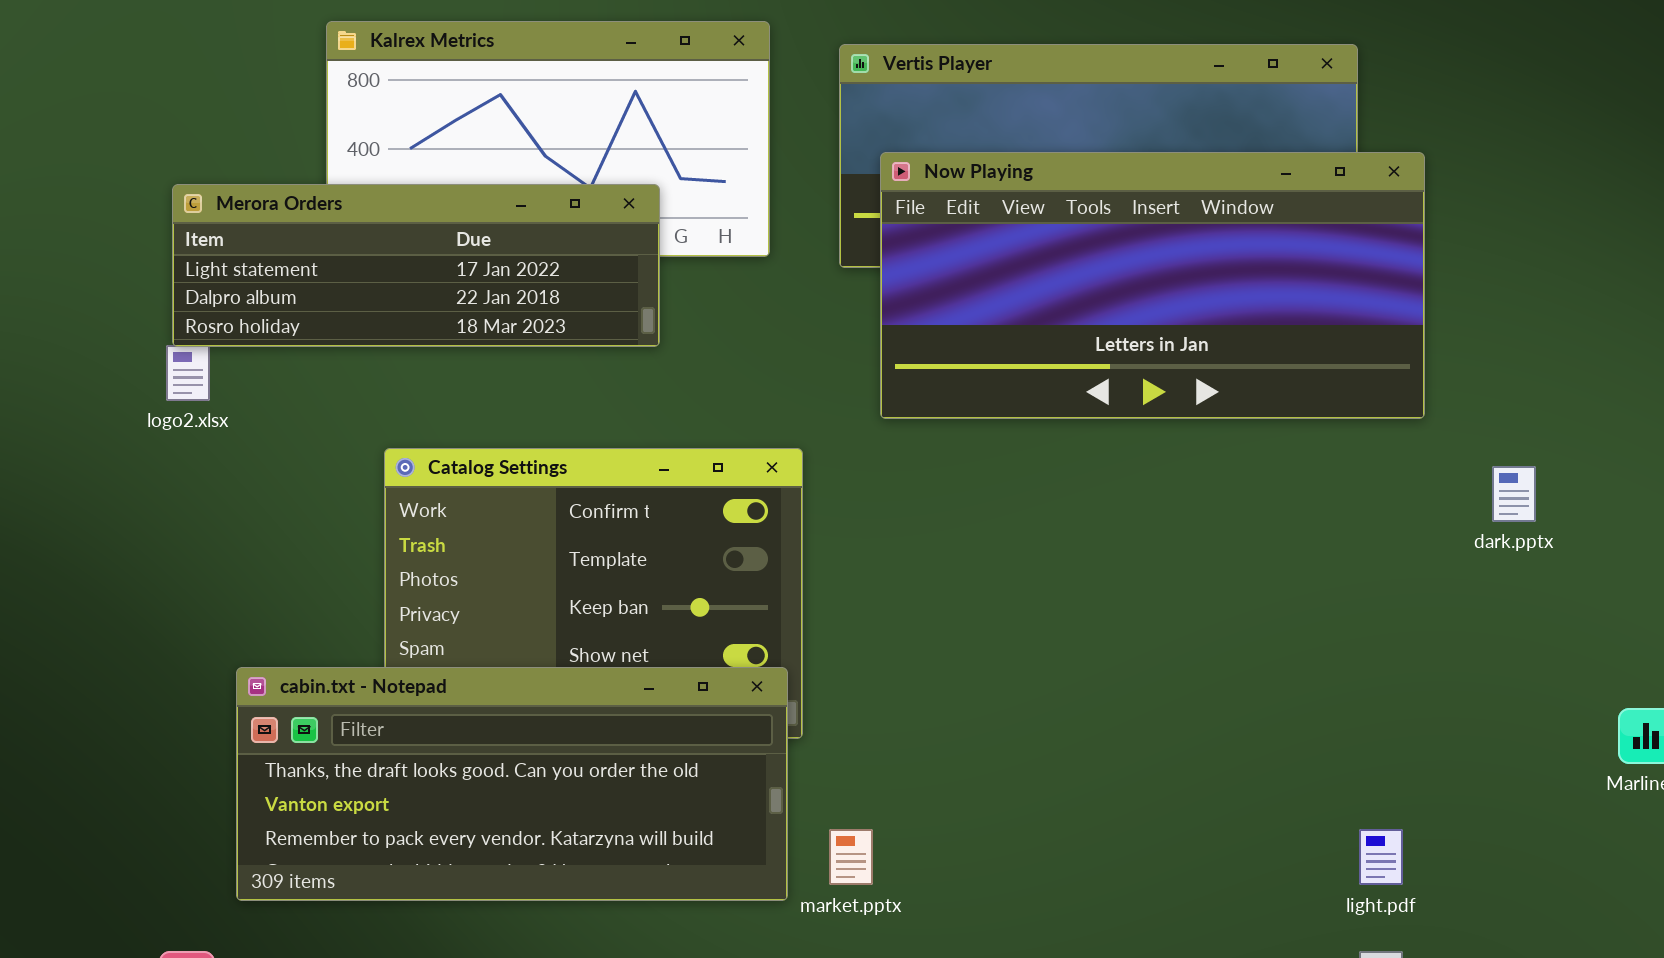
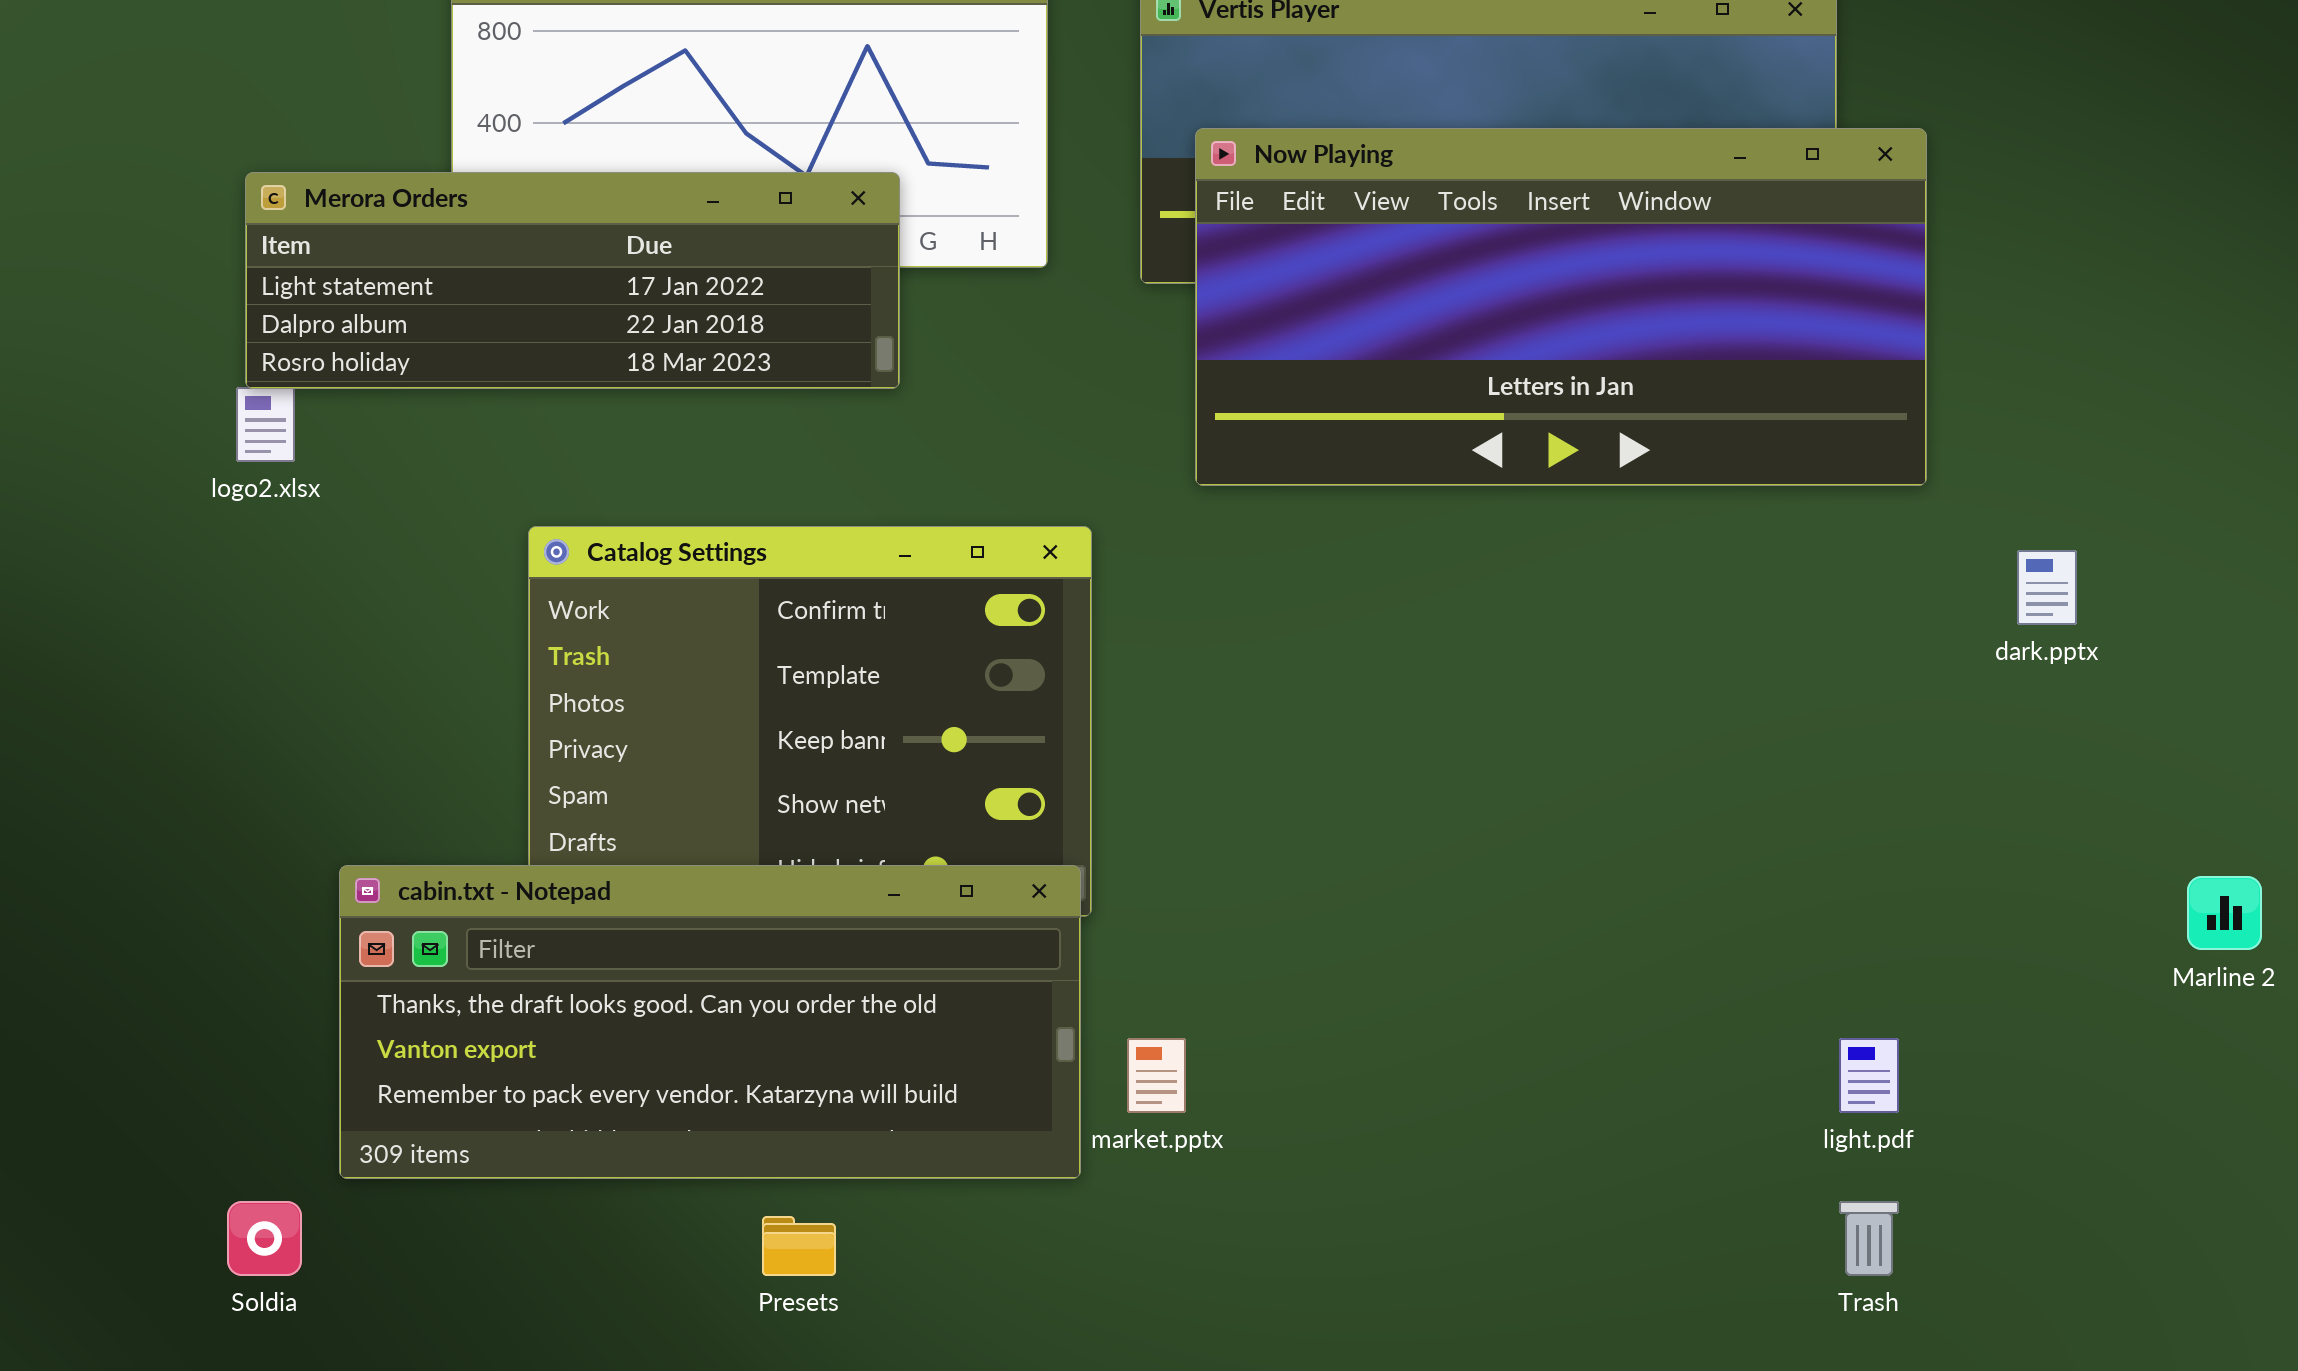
cabin.txt - Notepad: [236,667,788,901] -> [339,865,1081,1179], moved

